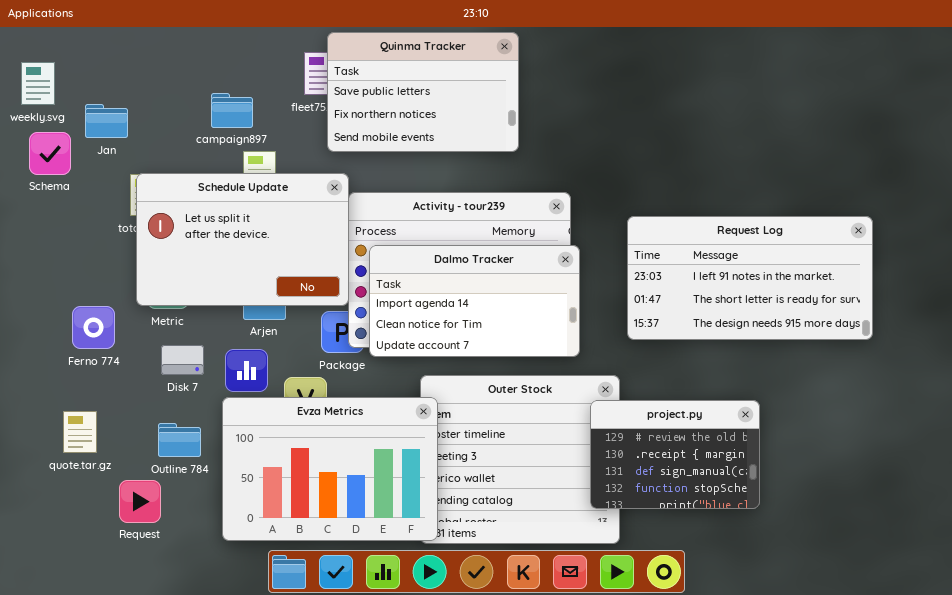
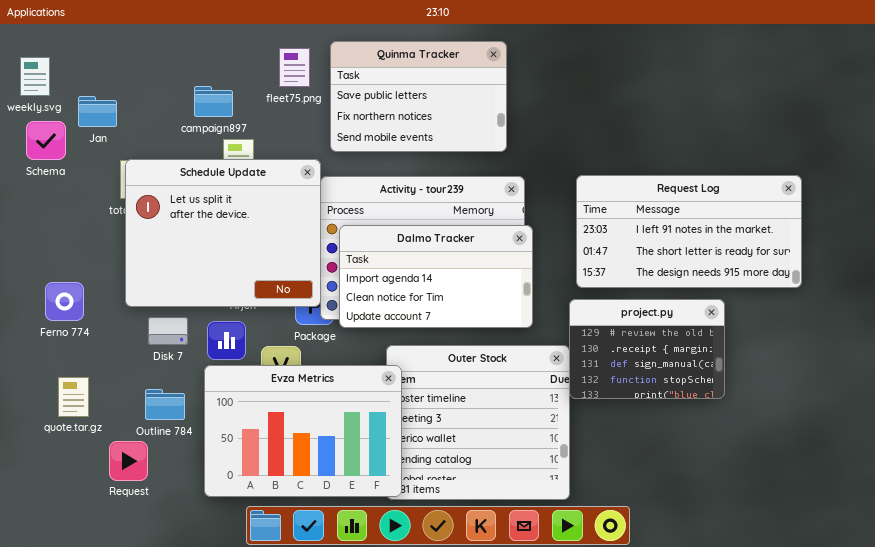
Quinma Tracker: [327,32,519,152] -> [330,41,507,152], moved
Schedule Update: [136,173,349,306] -> [125,159,321,307], resized
Request Log: [627,216,873,340] -> [576,175,802,288], moved
Ferno 774: [72,306,115,349] -> [45,282,84,321], moved
project.py: [590,400,760,509] -> [569,299,725,399], moved

